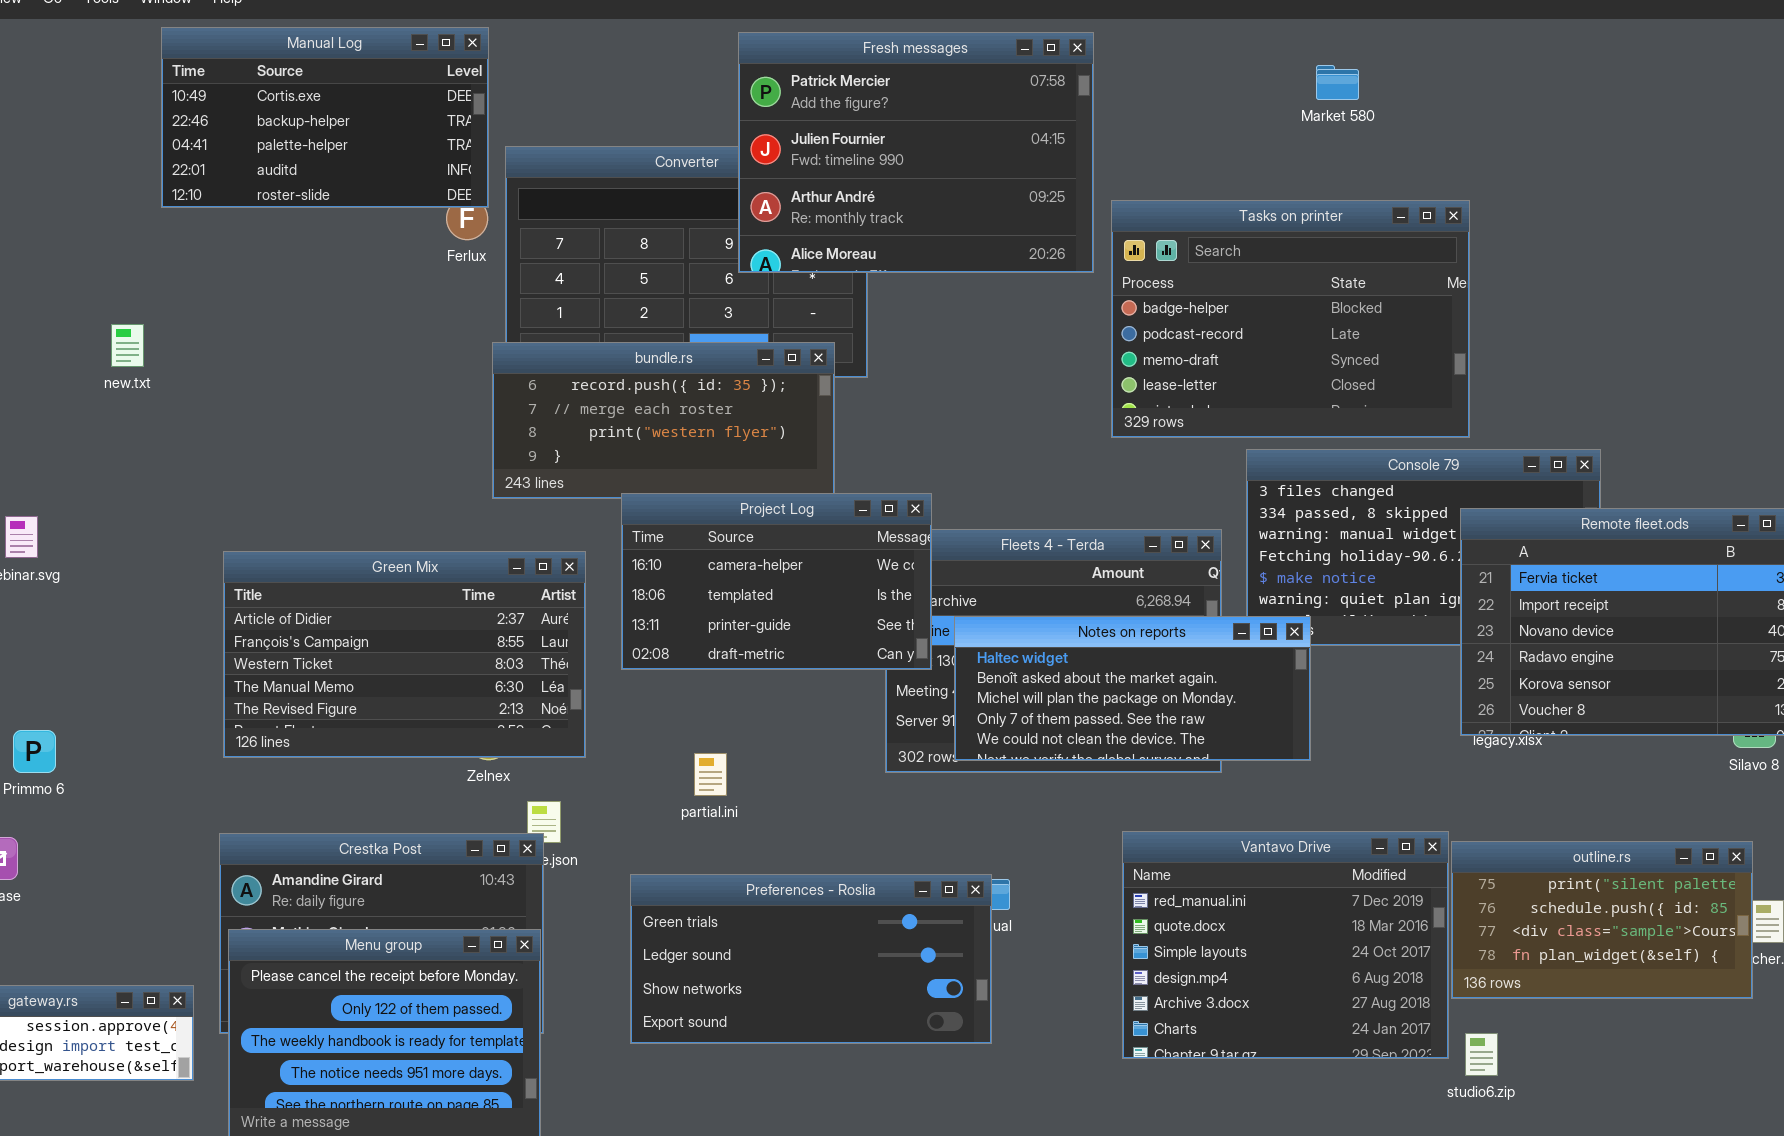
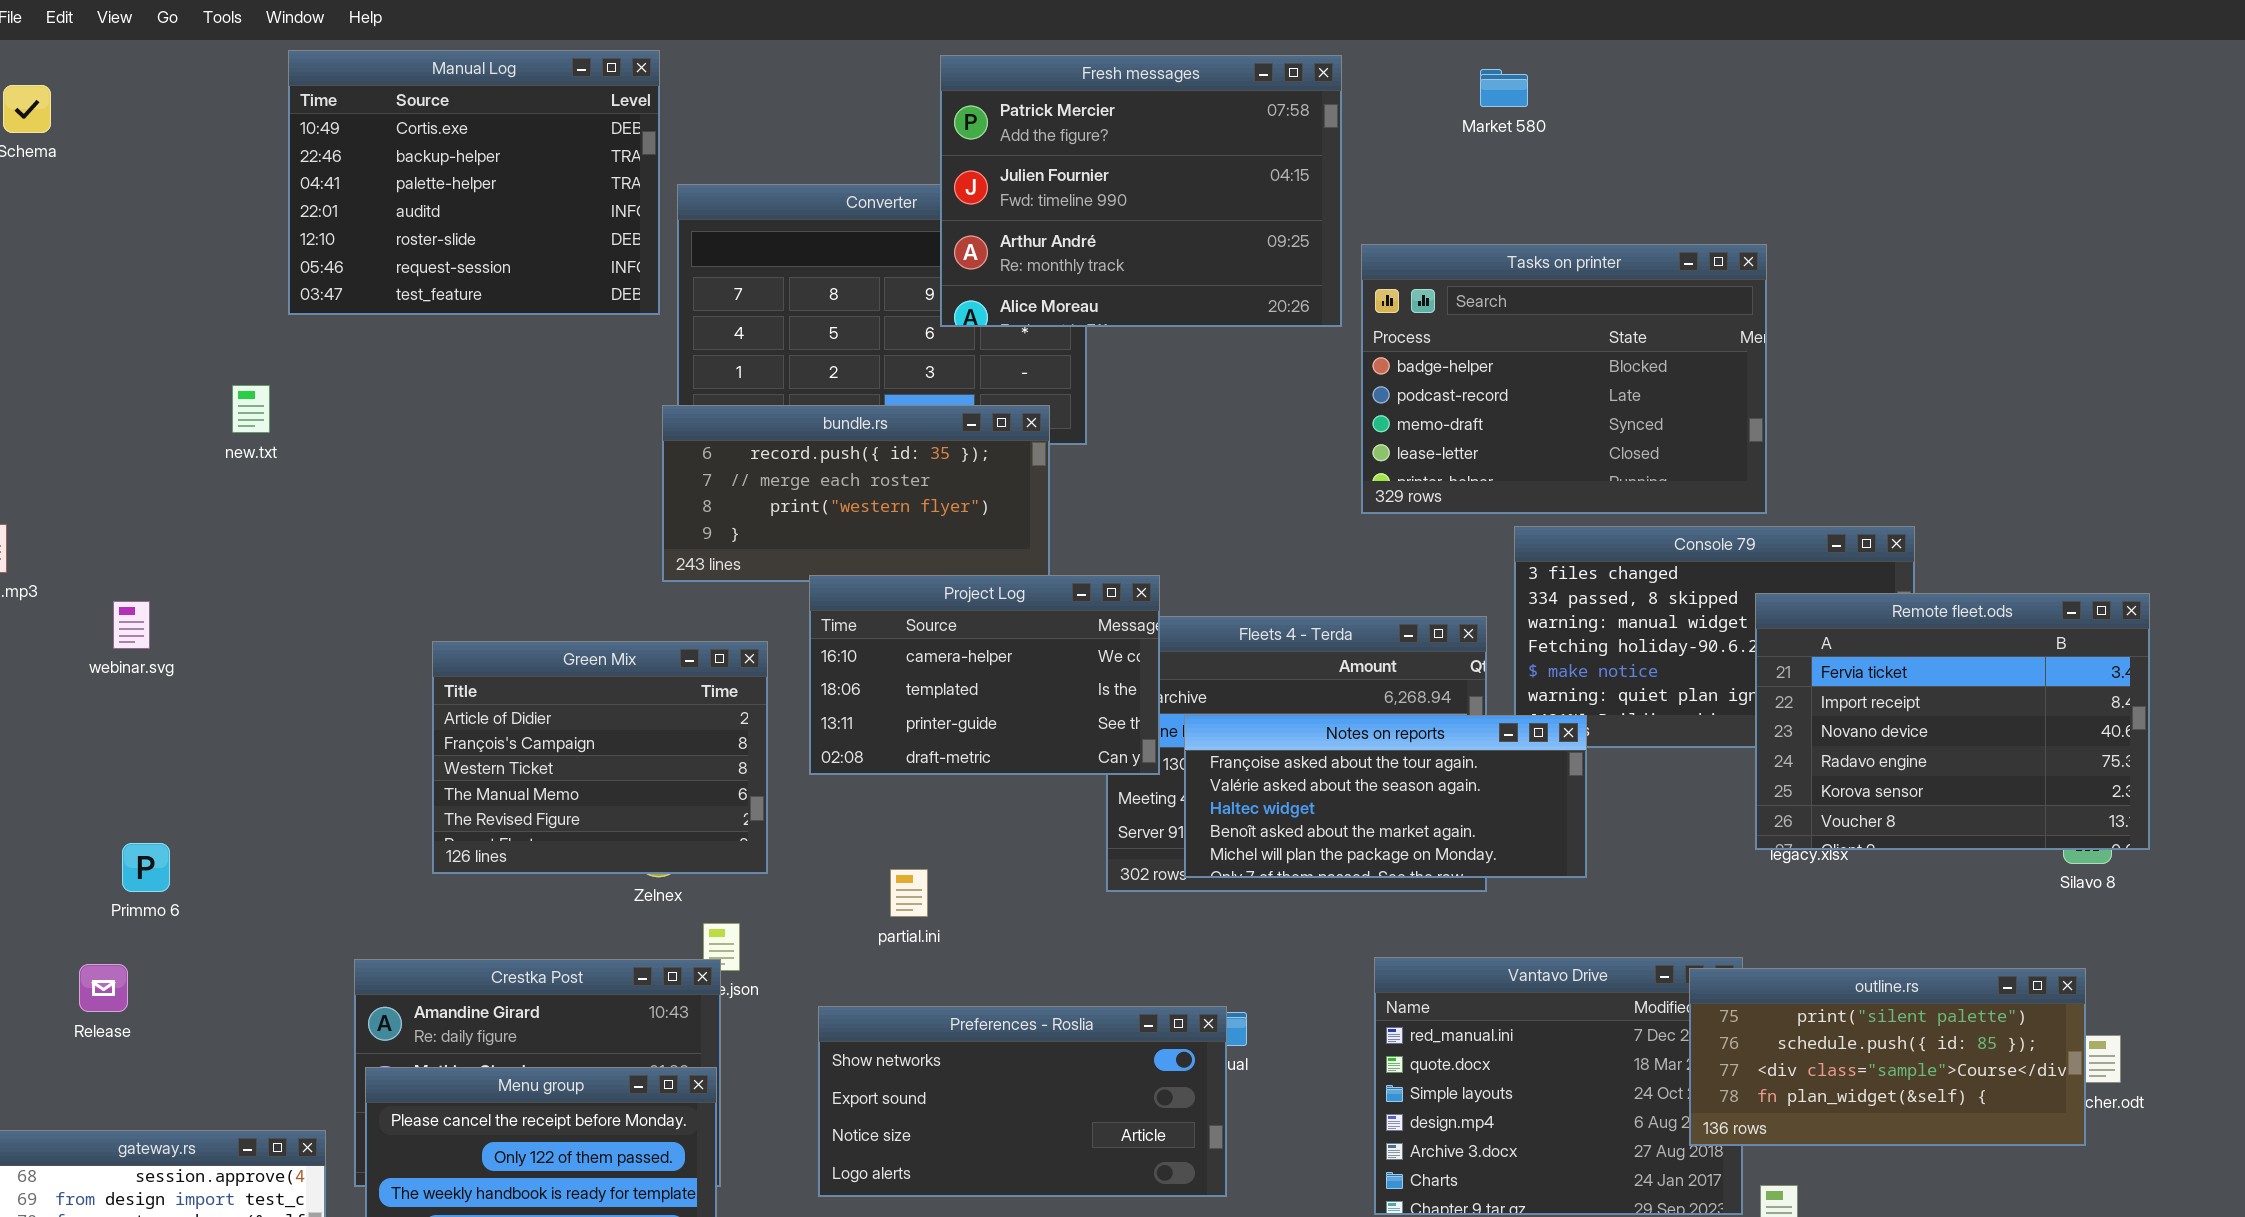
Manual Log: [161,27,489,208] -> [288,50,660,315], resized
Market 580: [1316,65,1359,100] -> [1480,69,1528,107], moved
Green Mix: [223,551,586,758] -> [432,641,768,874], resized
Notes on reports: [954,616,1311,761] -> [1184,715,1587,878], scrolled up 2 rows
outline.rs: [1451,841,1753,999] -> [1689,968,2086,1146], resized
Preferences - Roslia: [630,874,992,1044] -> [818,1006,1227,1197], scrolled down 2 rows

